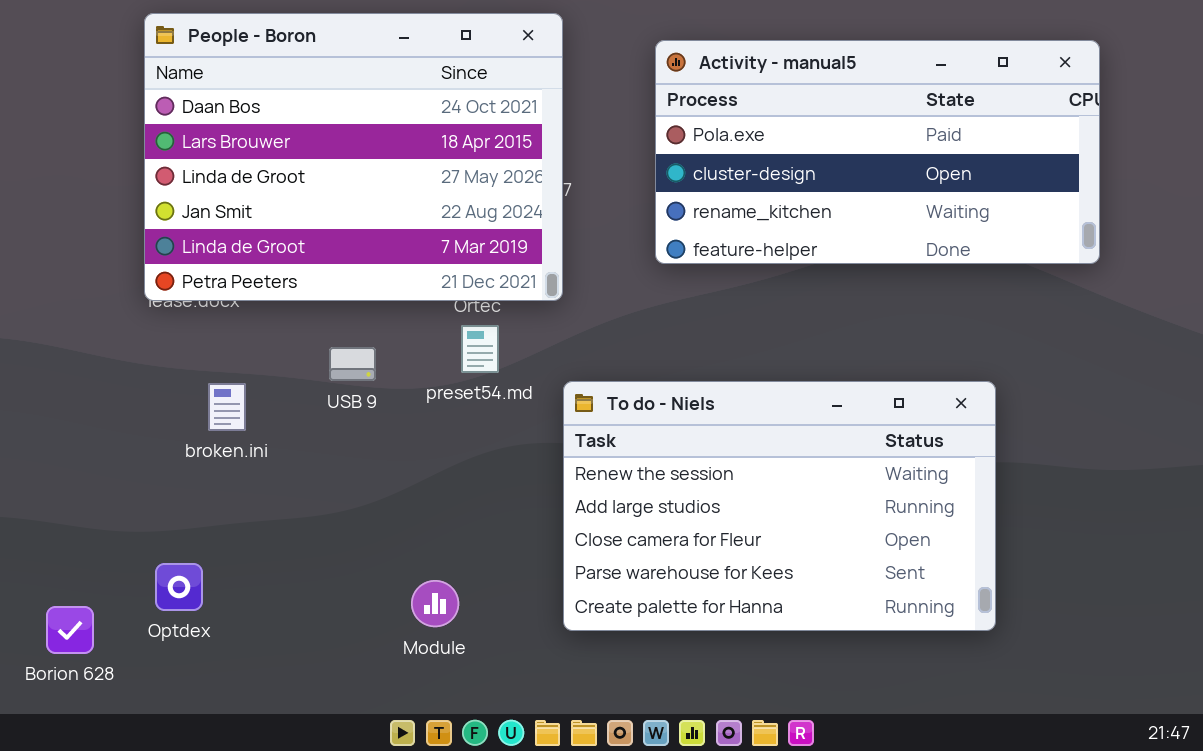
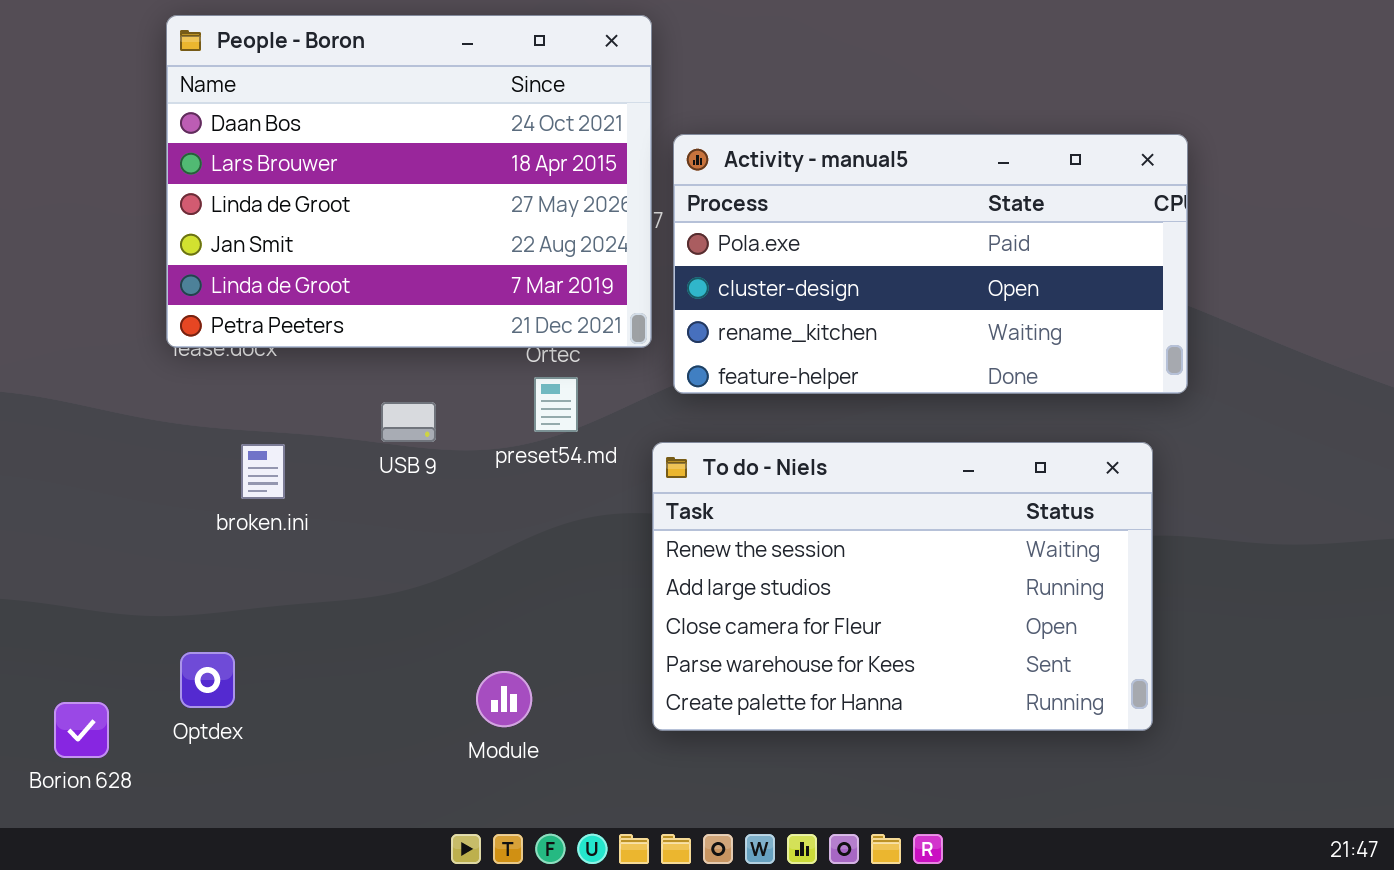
Activity - manual5: [655,40,1100,264] -> [673,134,1188,394], moved

